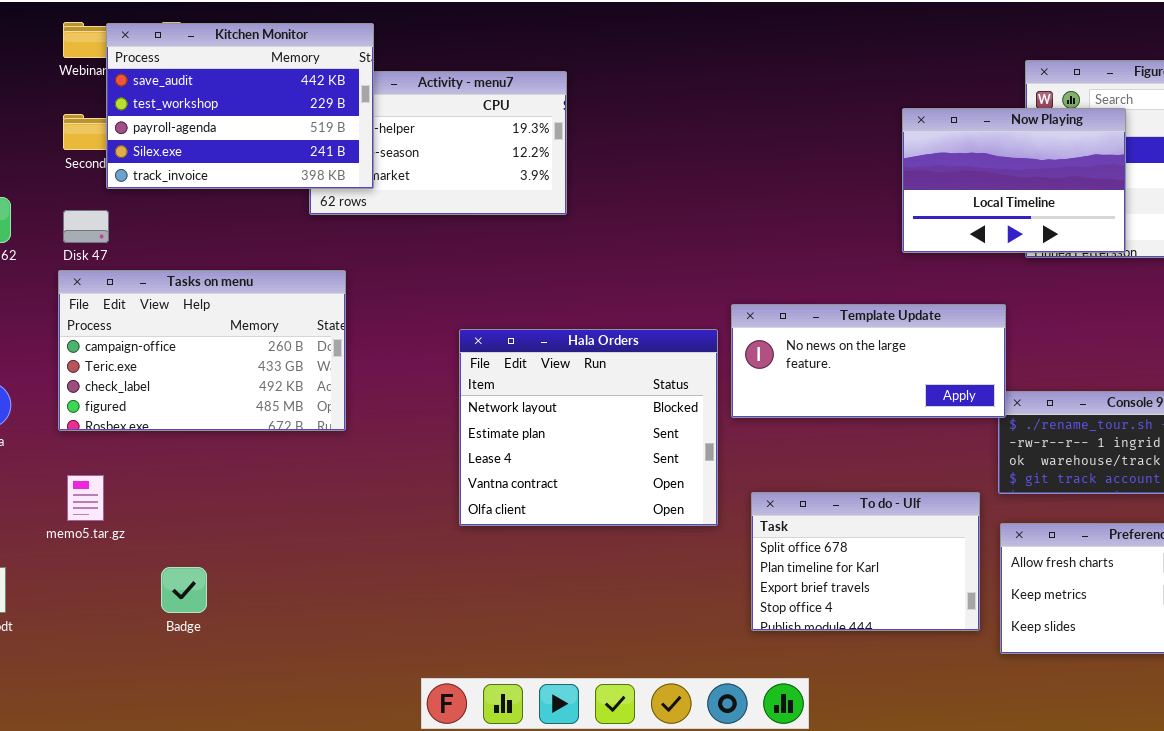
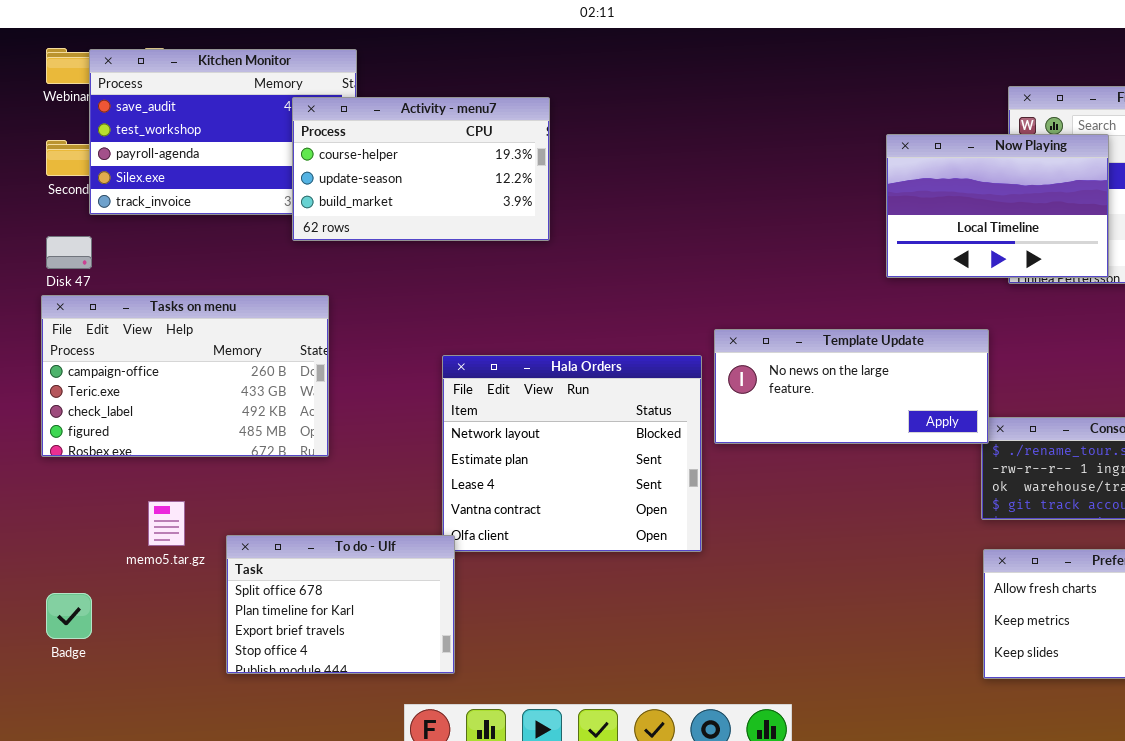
Activity - menu7: [309,71,567,215] -> [292,97,550,241], raised
memo5.tar.gz: [67,475,104,521] -> [148,501,185,546], moved
To do - Ulf: [751,492,980,631] -> [226,535,455,674], moved
Badge: [161,567,207,613] -> [46,593,92,639], moved

